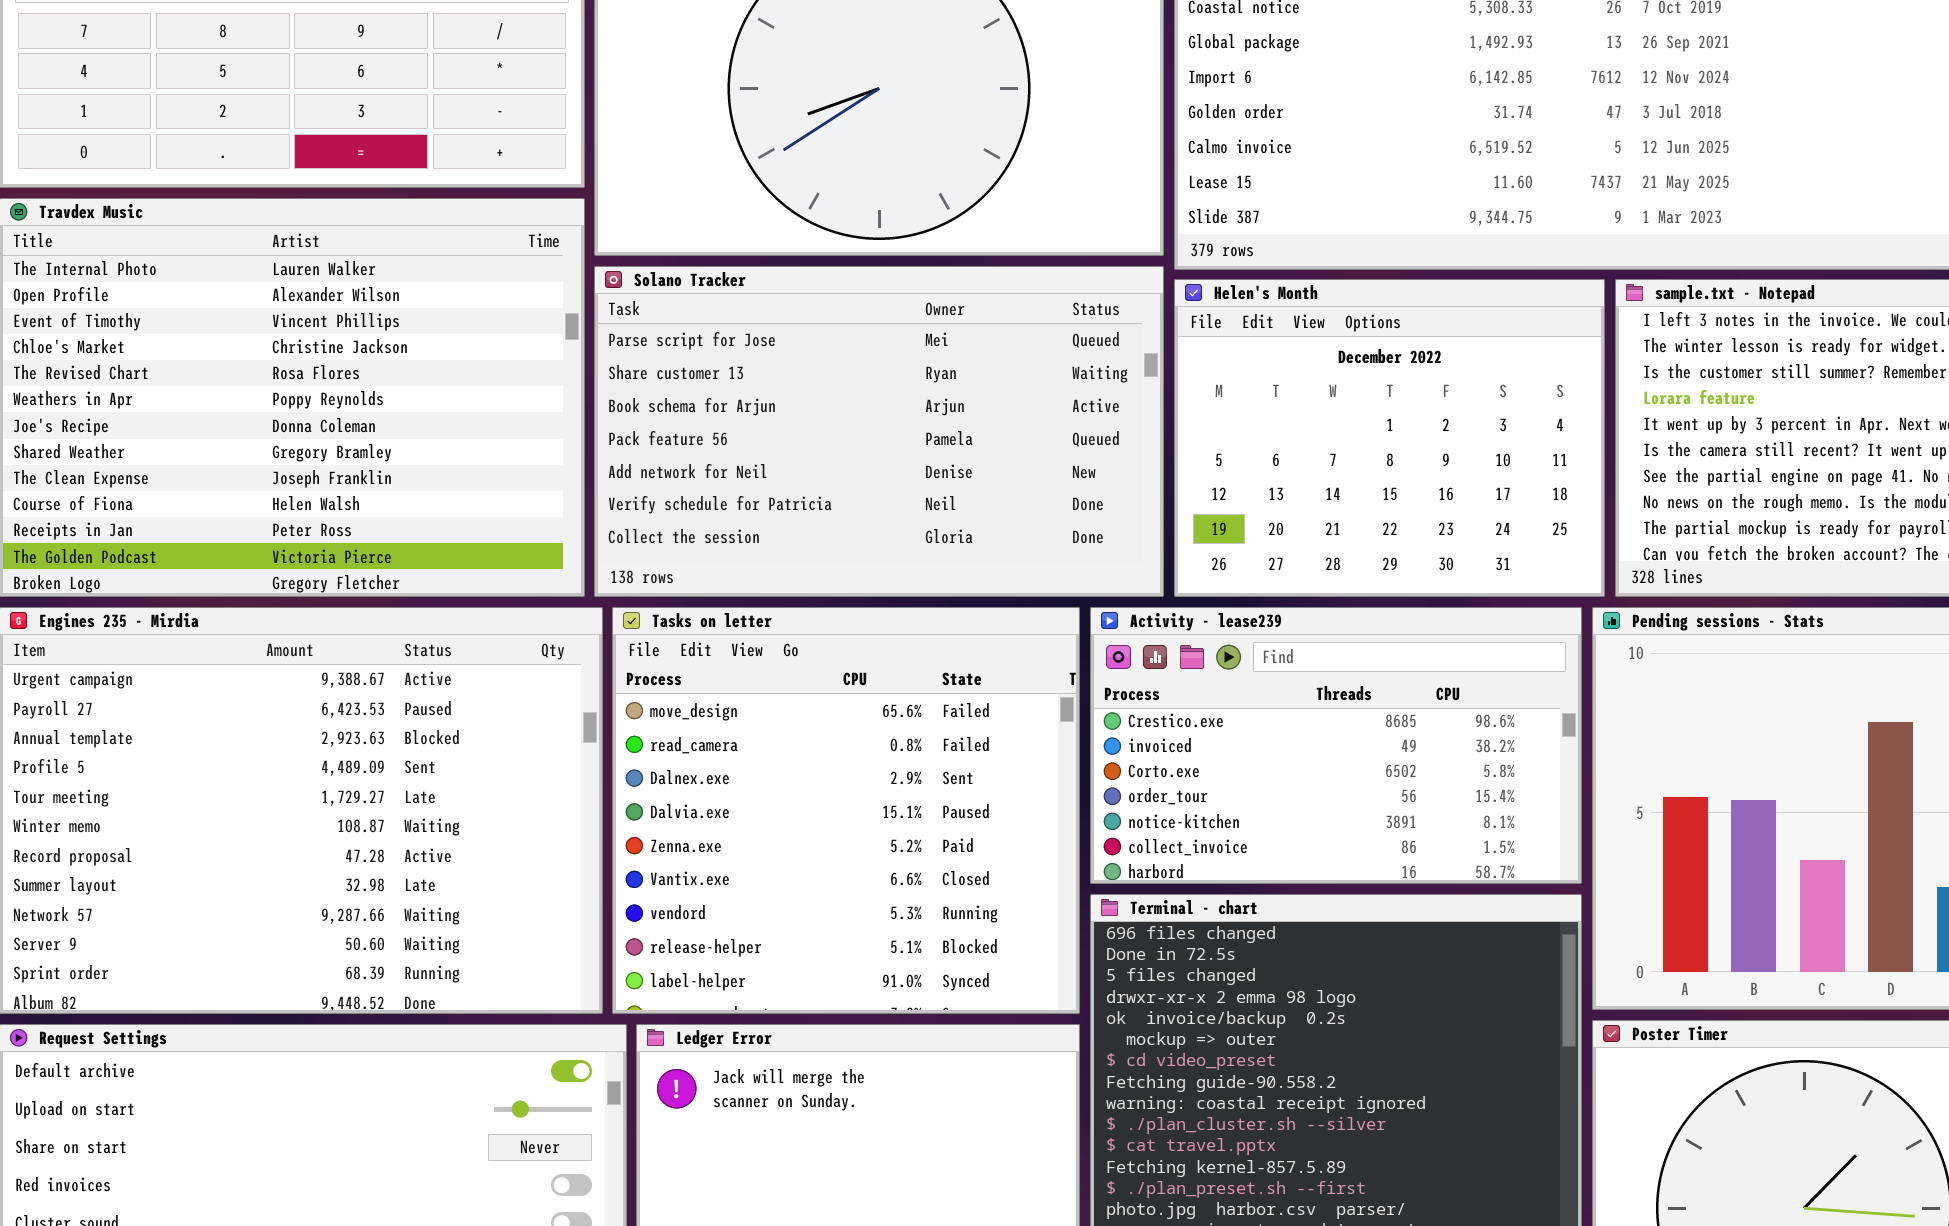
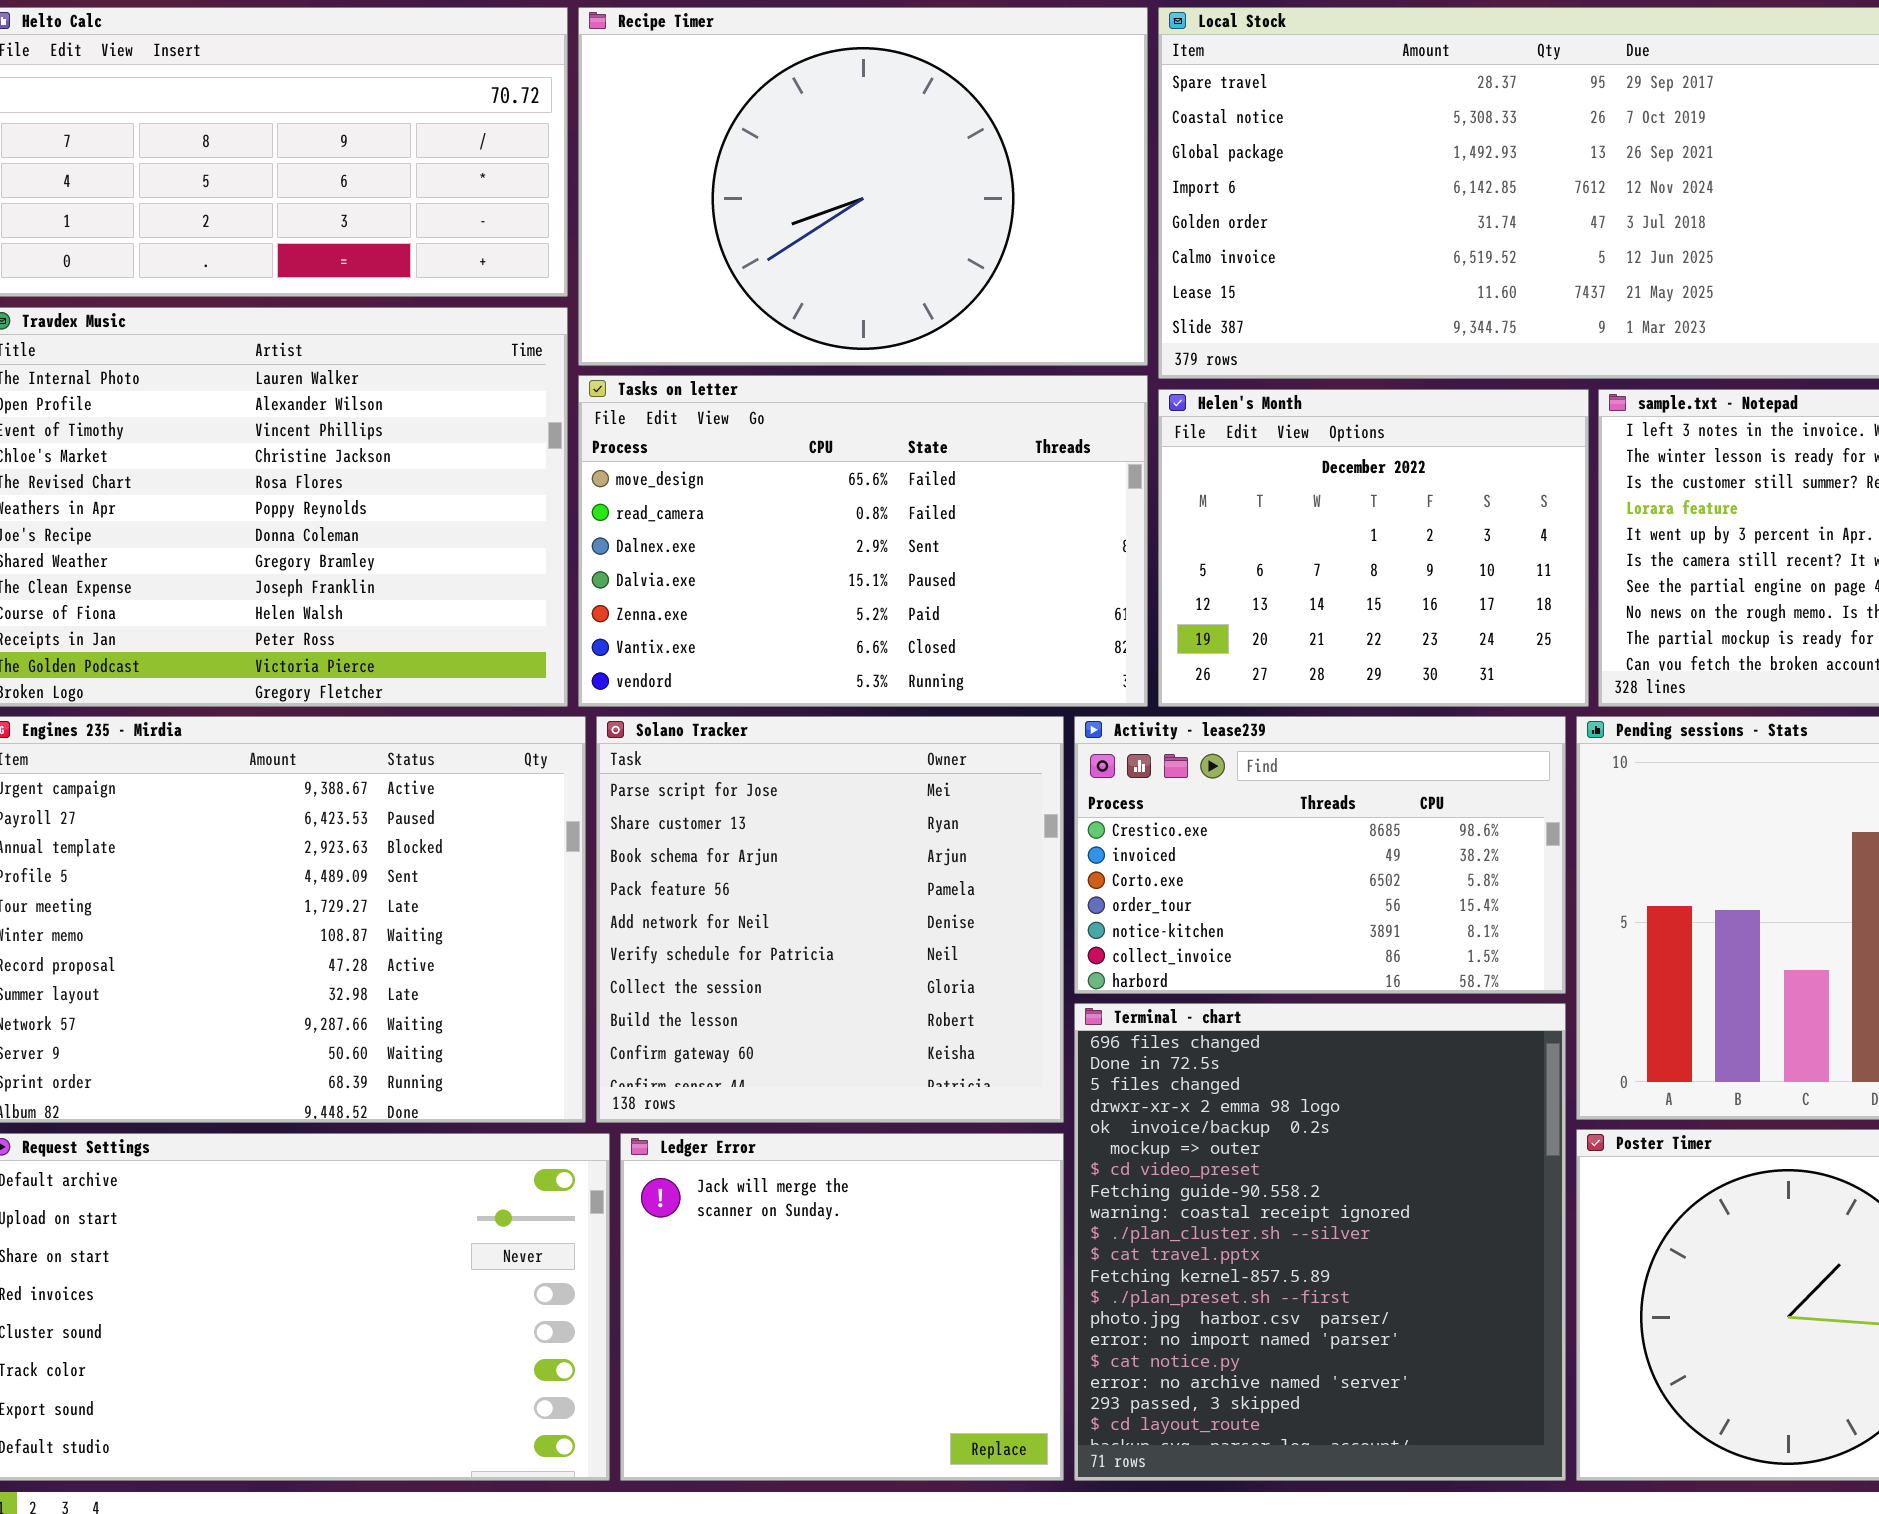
Solano Tracker: [594,266,1164,597] -> [596,716,1064,1123], moved, resized
Tasks on letter: [612,607,1080,1014] -> [578,375,1148,707], moved, resized

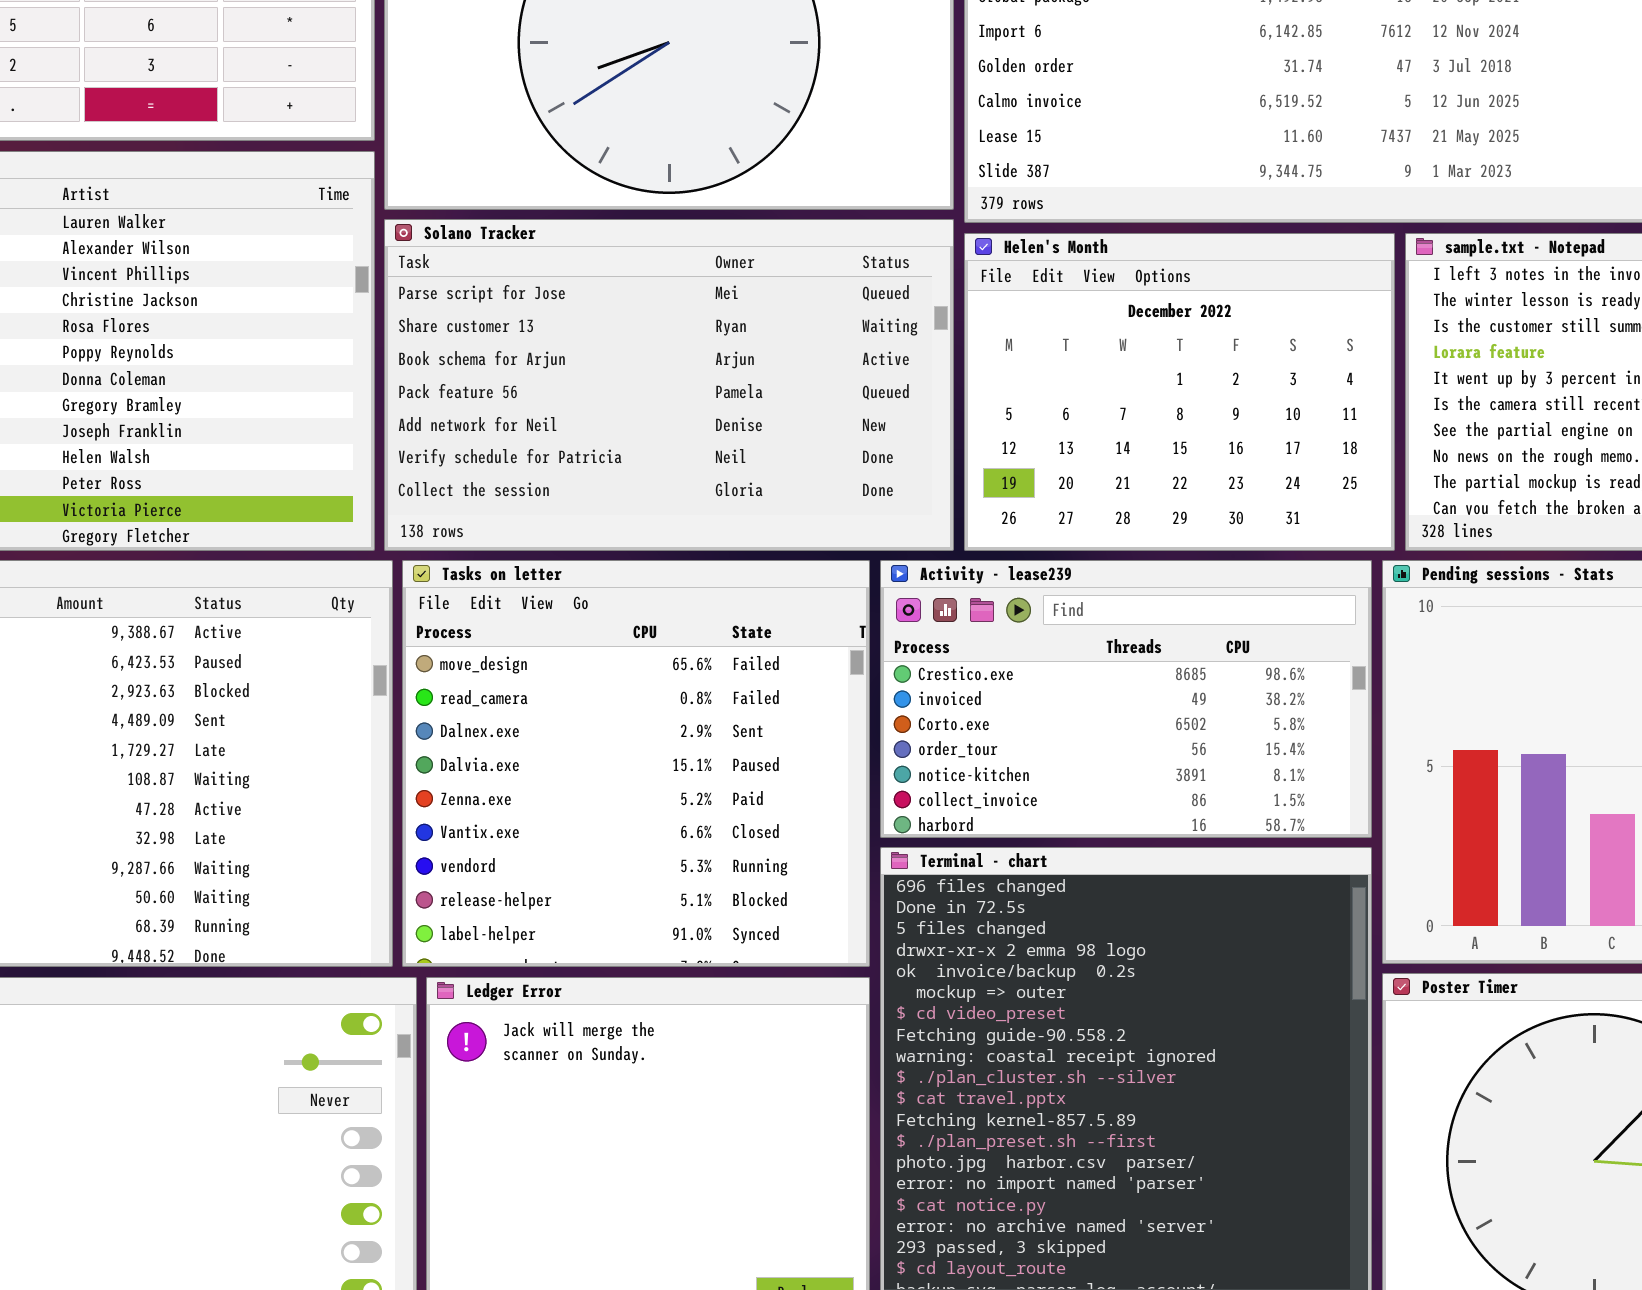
Tasks on letter: [578,375,1148,707] -> [402,560,870,967], moved, resized
Solano Tracker: [596,716,1064,1123] -> [384,219,954,551], moved, resized

